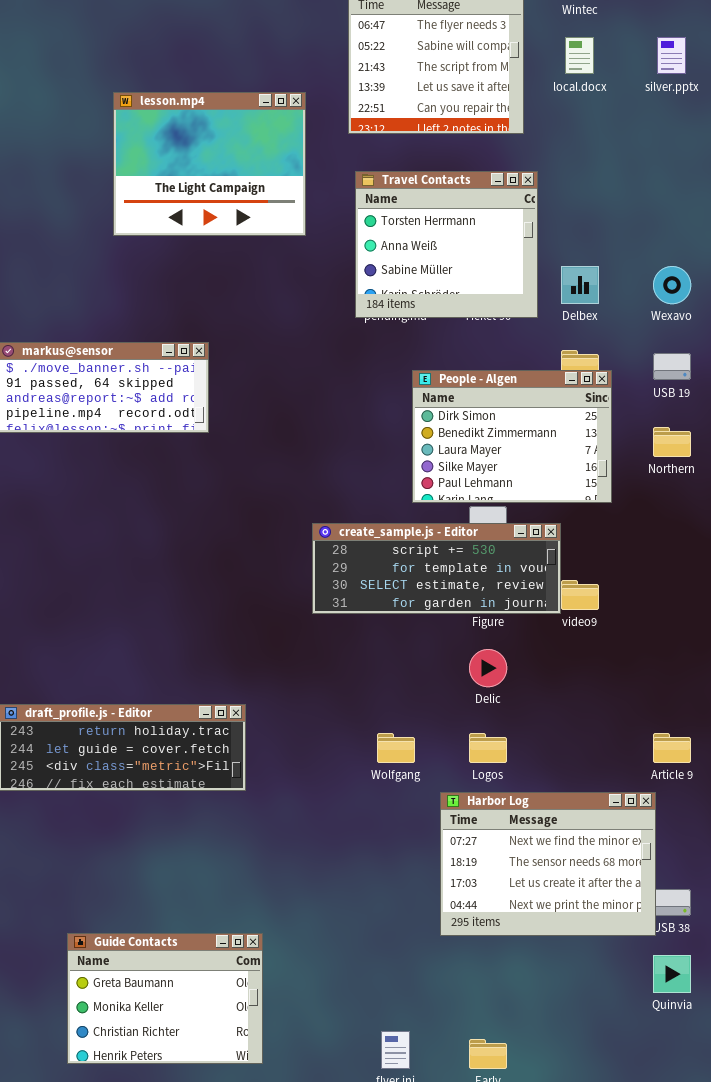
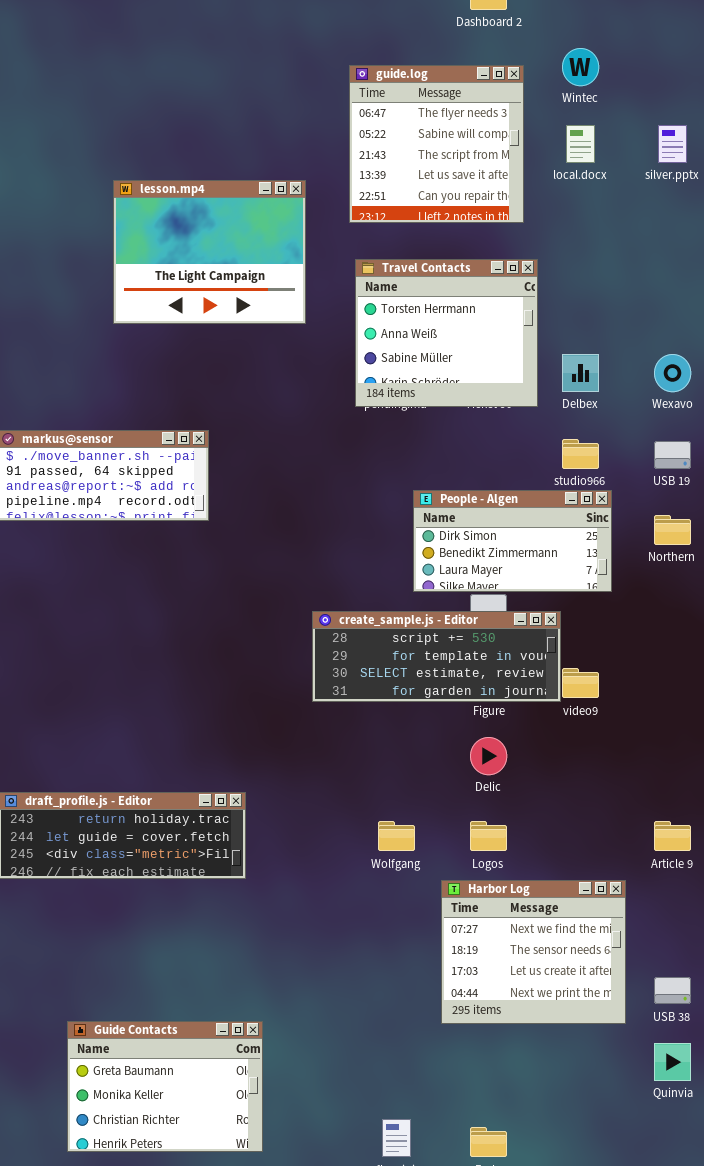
People - Algen: [412,370,612,503] -> [413,490,612,592], resized
Harbor Log: [440,792,656,936] -> [441,880,626,1024], resized

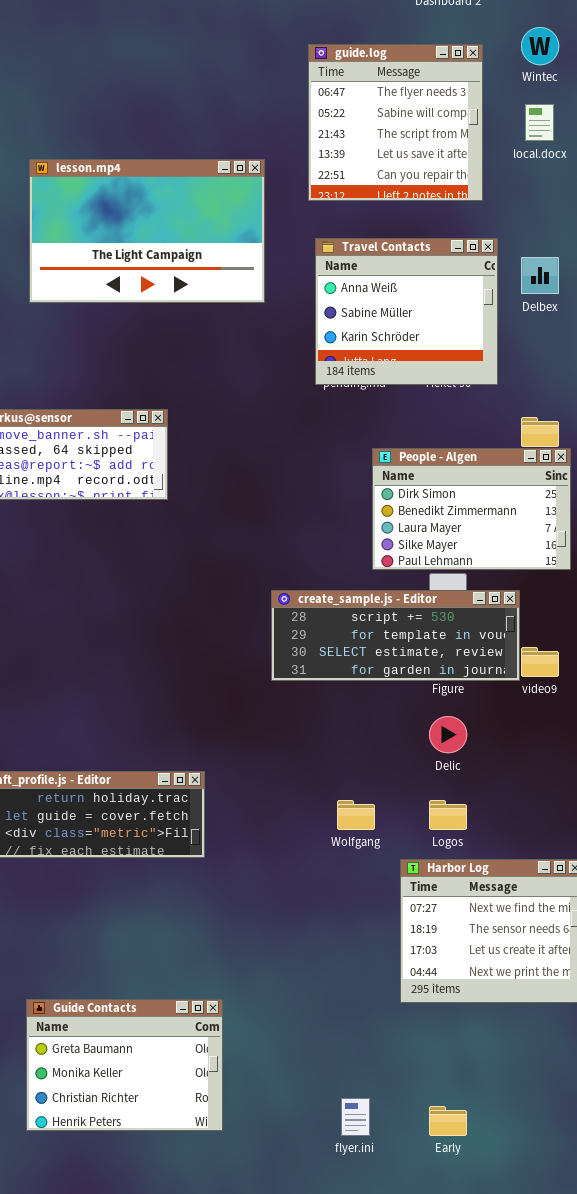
lesson.mp4: [113,180,306,324] -> [29,159,265,303], resized
Travel Contacts: [355,259,538,407] -> [315,238,498,385], scrolled down 1 row
Delbex: [562,354,599,392] -> [521,257,559,294], moved
People - Algen: [413,490,612,592] -> [372,448,571,570], resized

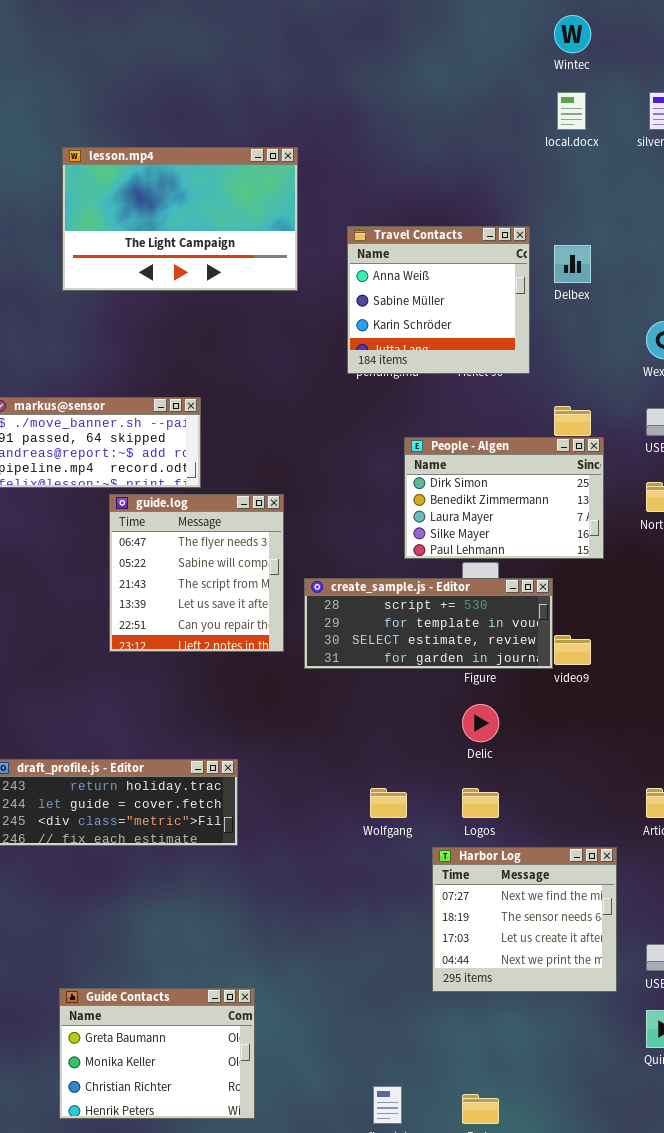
guide.log: [308,44,483,201] -> [109,494,284,652], moved

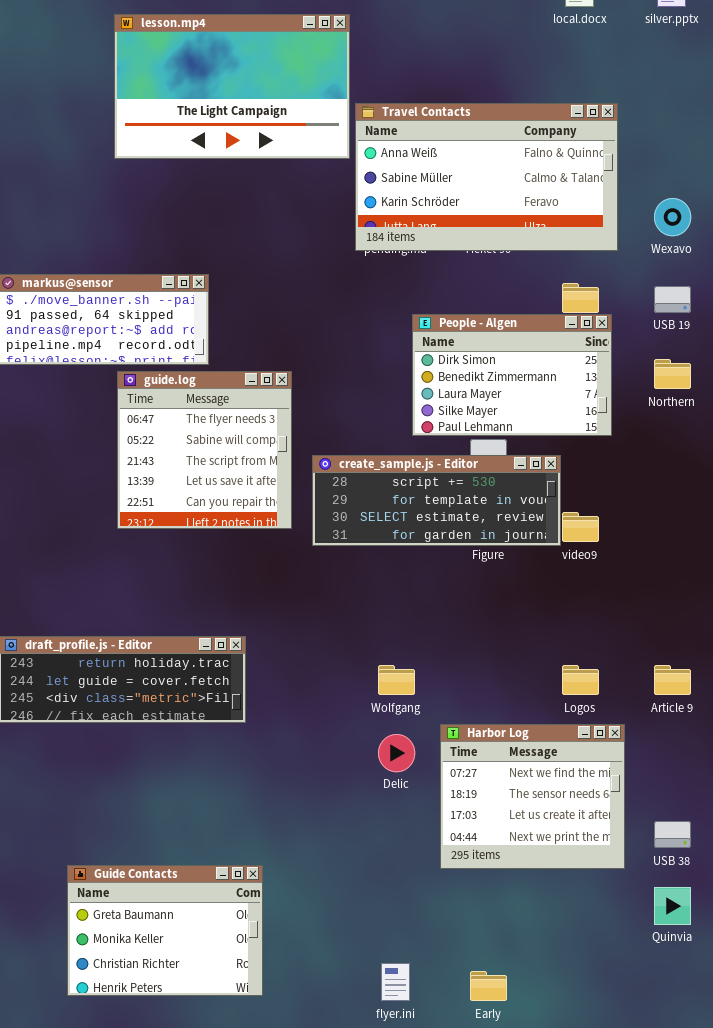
lesson.mp4: [62,147,298,291] -> [114,14,350,159], moved
Travel Contacts: [347,226,530,374] -> [355,103,618,251], resized
Delic: [462,704,499,742] -> [378,734,415,772], moved
Logos: [462,788,499,818] -> [562,665,599,695], moved

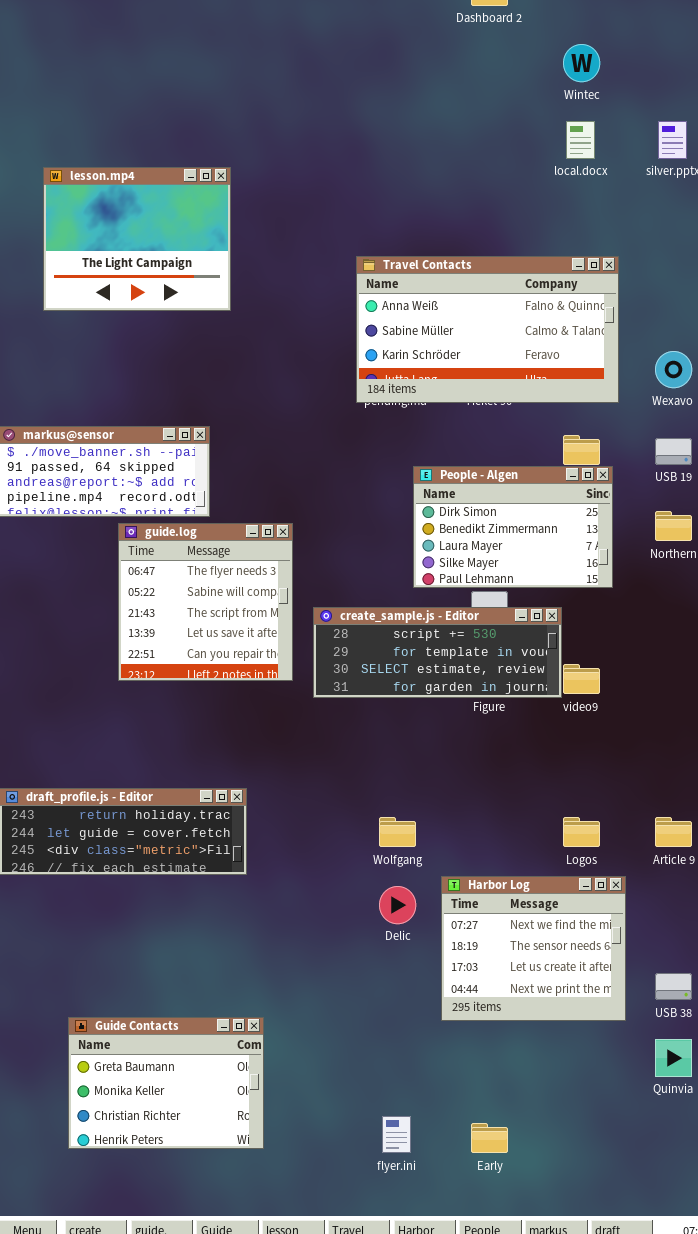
lesson.mp4: [114,14,350,159] -> [43,167,231,311], moved, resized

